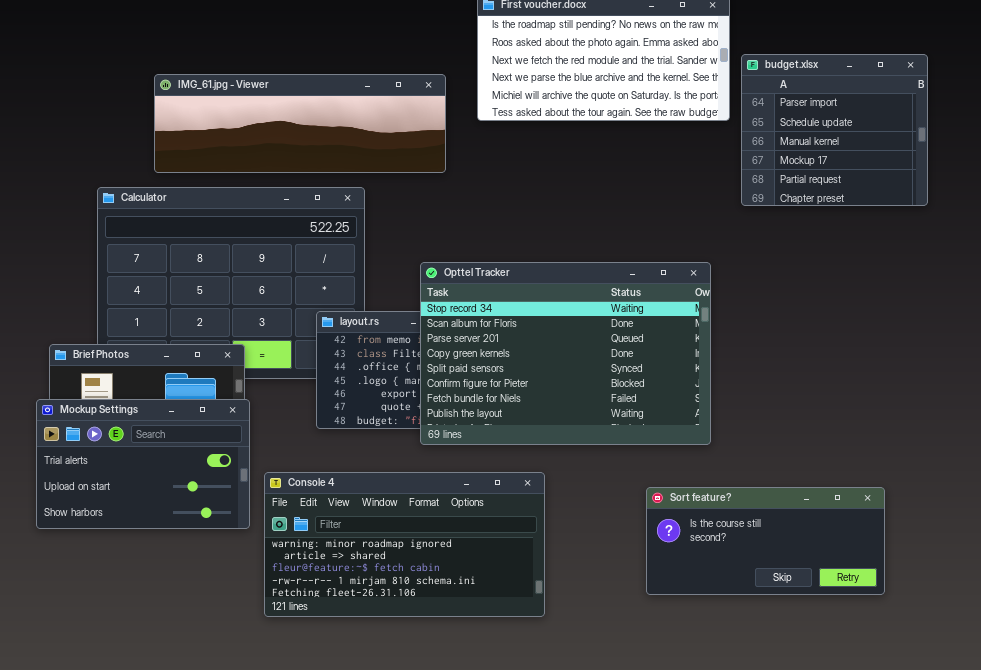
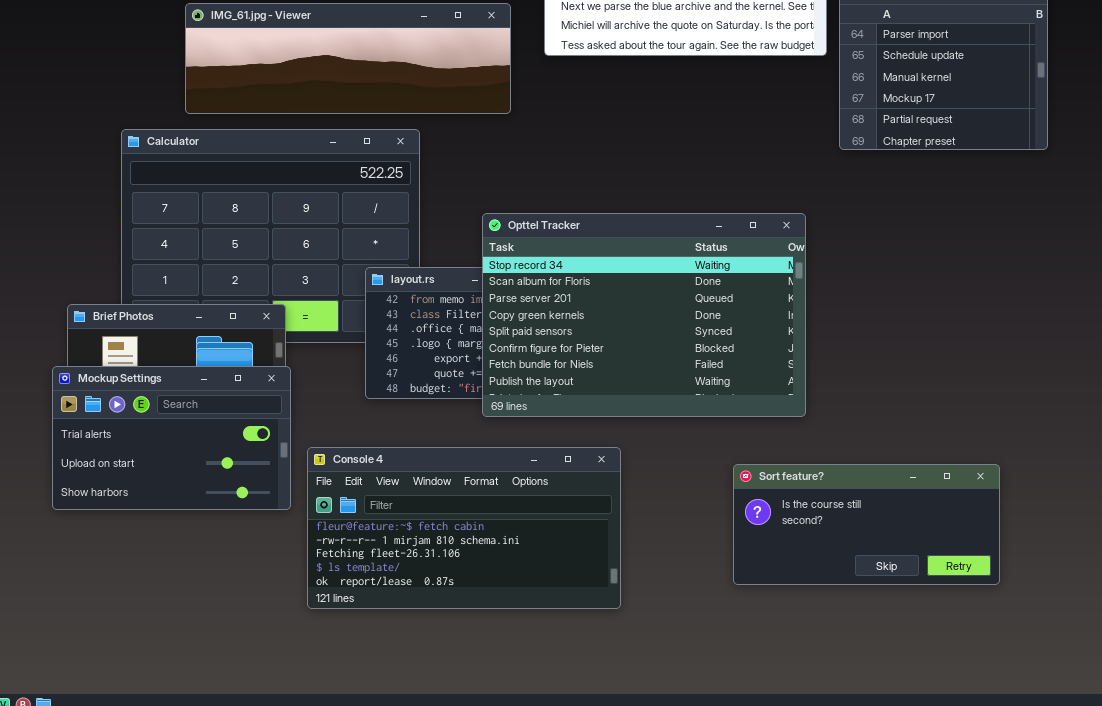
Console 4: [264,472,545,617] -> [307,447,621,609], scrolled down 2 rows

